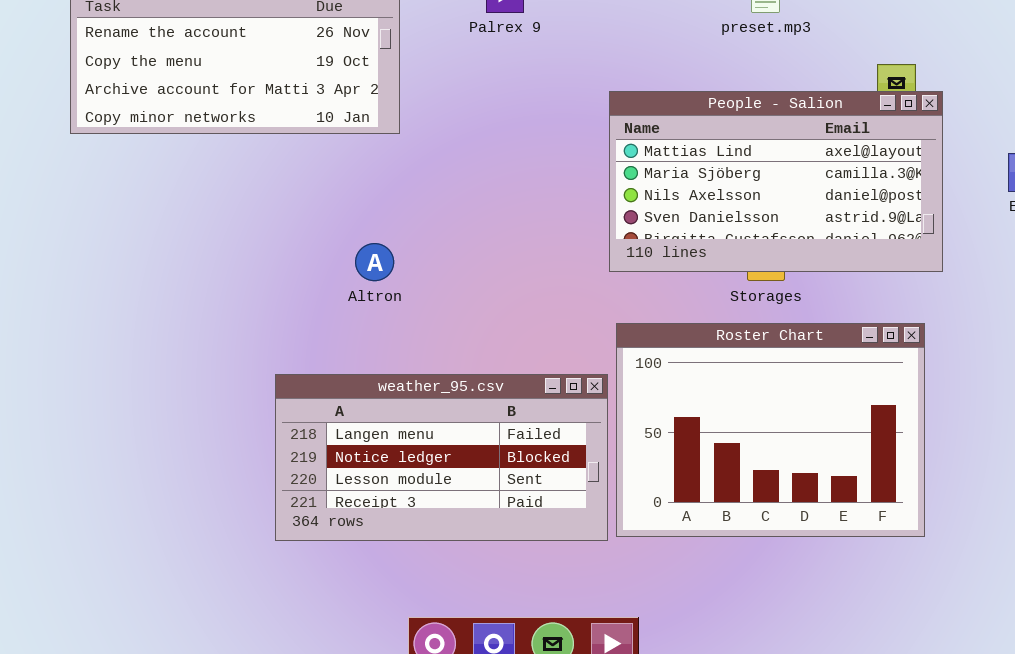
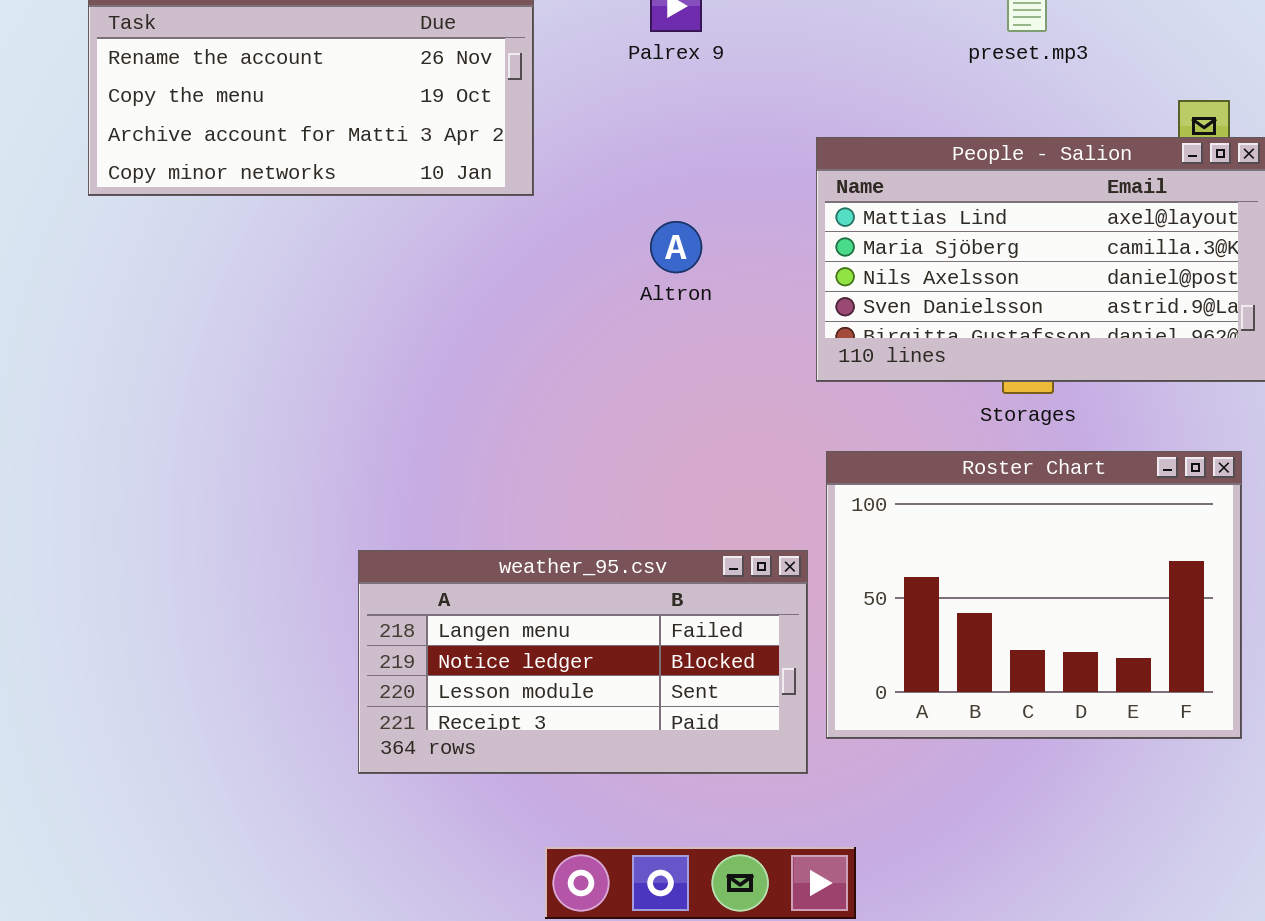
Altron: [355,243,394,281] -> [650,221,702,273], moved
weather_95.csv: [275,374,608,541] -> [358,550,808,774], moved

